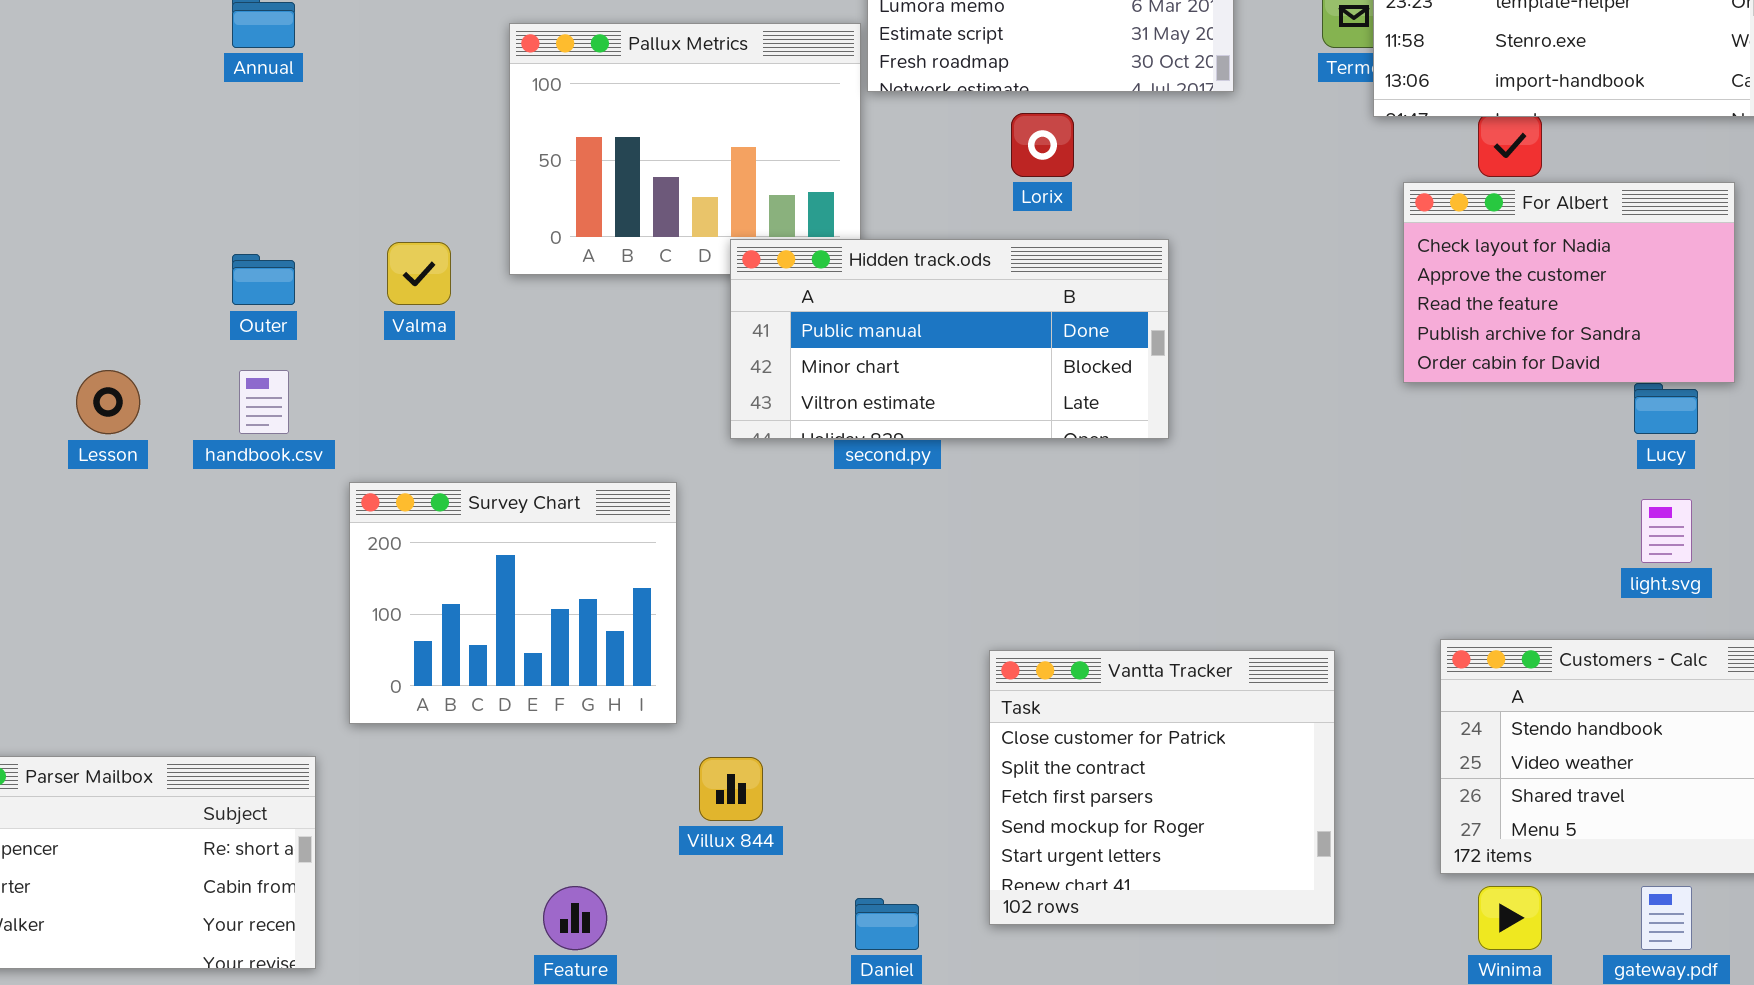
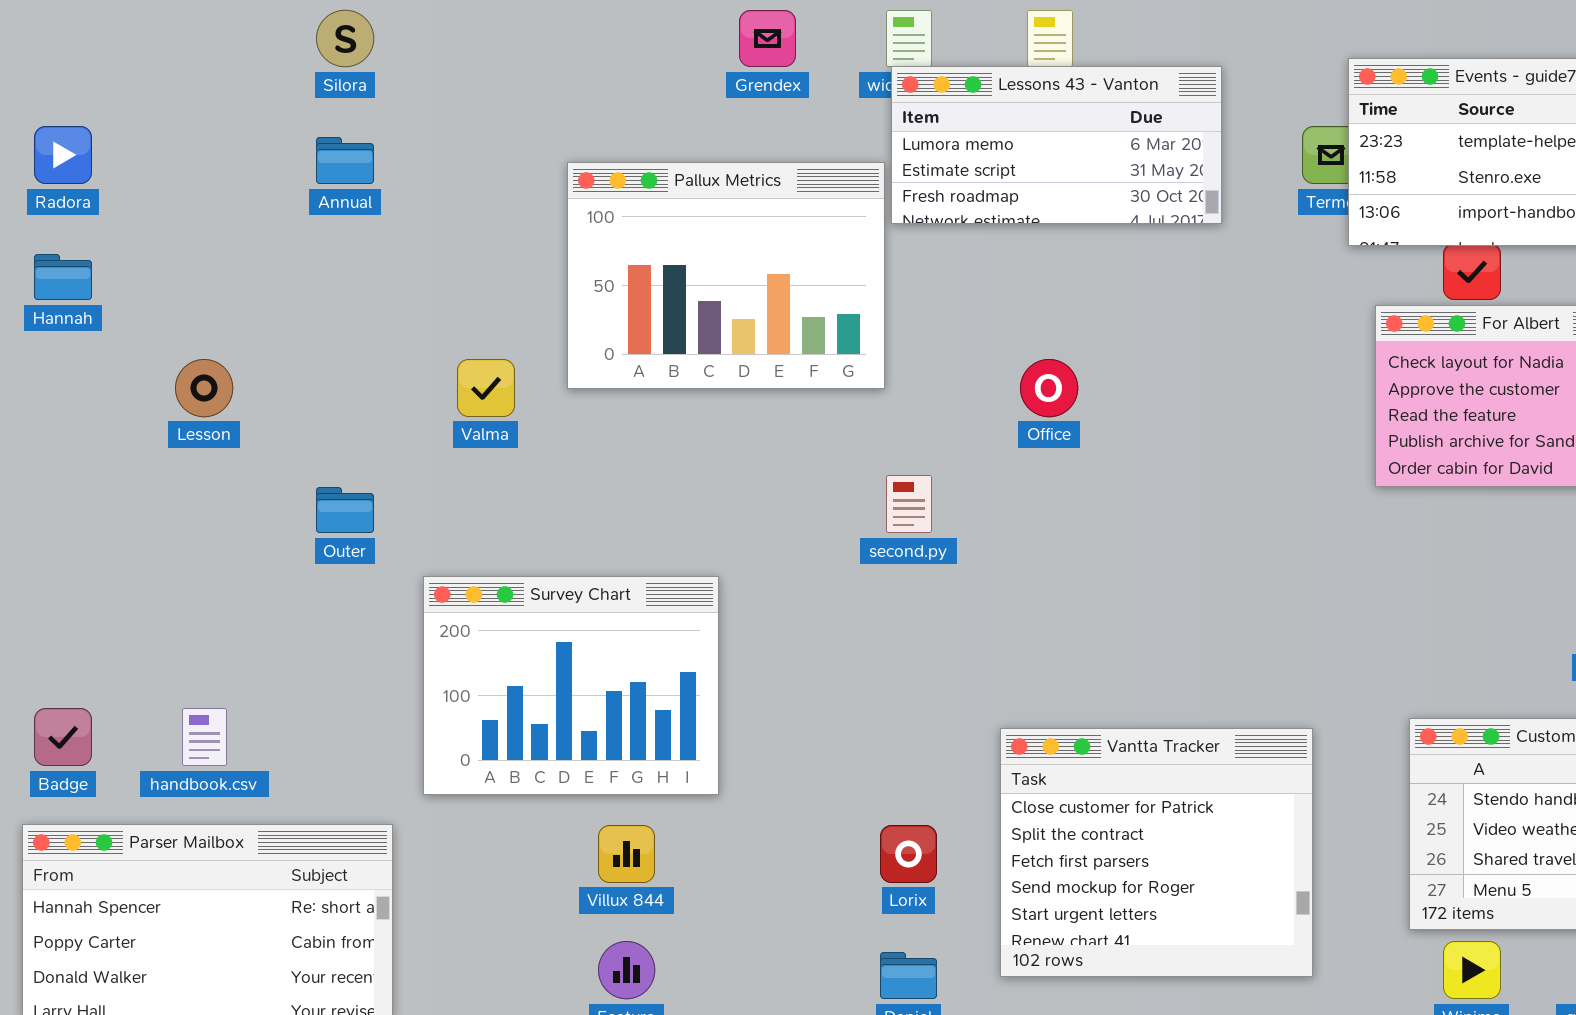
Lorix: [1011,113,1074,177] -> [880,825,937,883], moved
Hidden track.ods: [730,239,1169,439] -> none, closed
Outer: [232,254,295,305] -> [316,487,374,533], moved
Lesson: [76,370,140,434] -> [175,359,233,417], moved
handbook.csv: [239,370,289,434] -> [182,708,227,766], moved
Villux 844: [699,757,763,821] -> [598,825,655,883], moved

